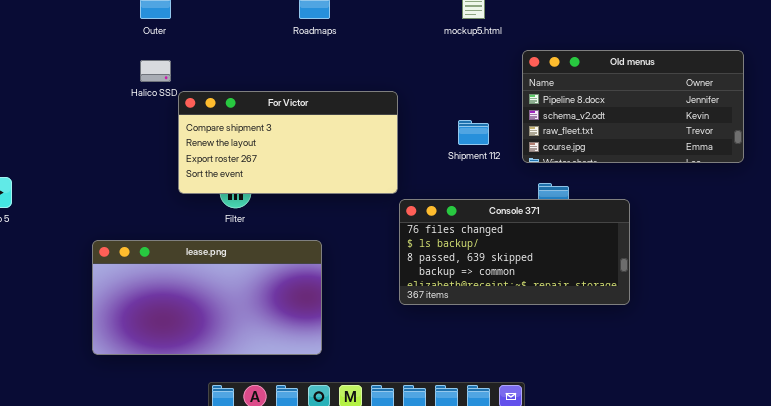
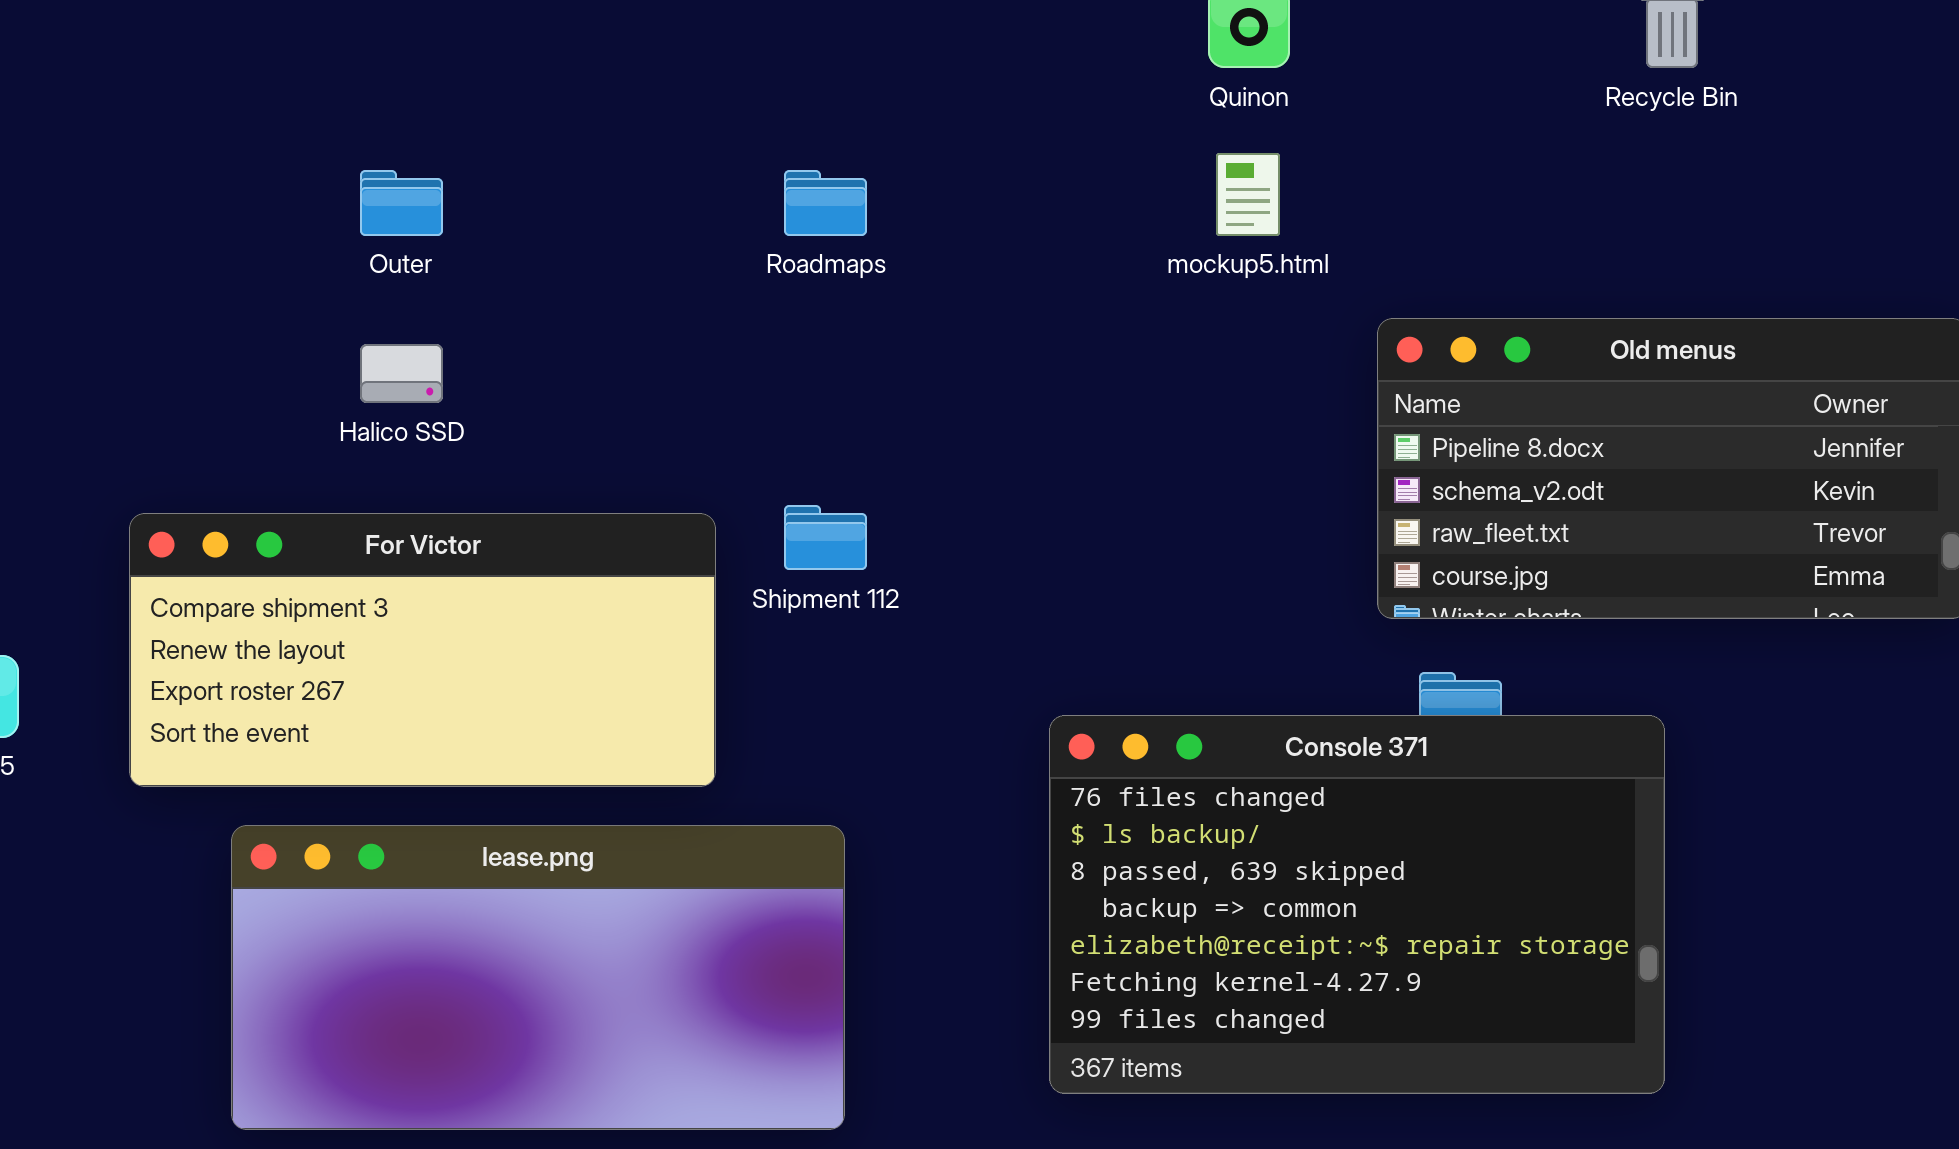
For Victor: [178,91,398,194] -> [129,513,716,787], moved
Shipment 112: [458,120,489,145] -> [784,505,867,570], moved
Console 371: [399,199,630,305] -> [1049,715,1665,1094], resized

